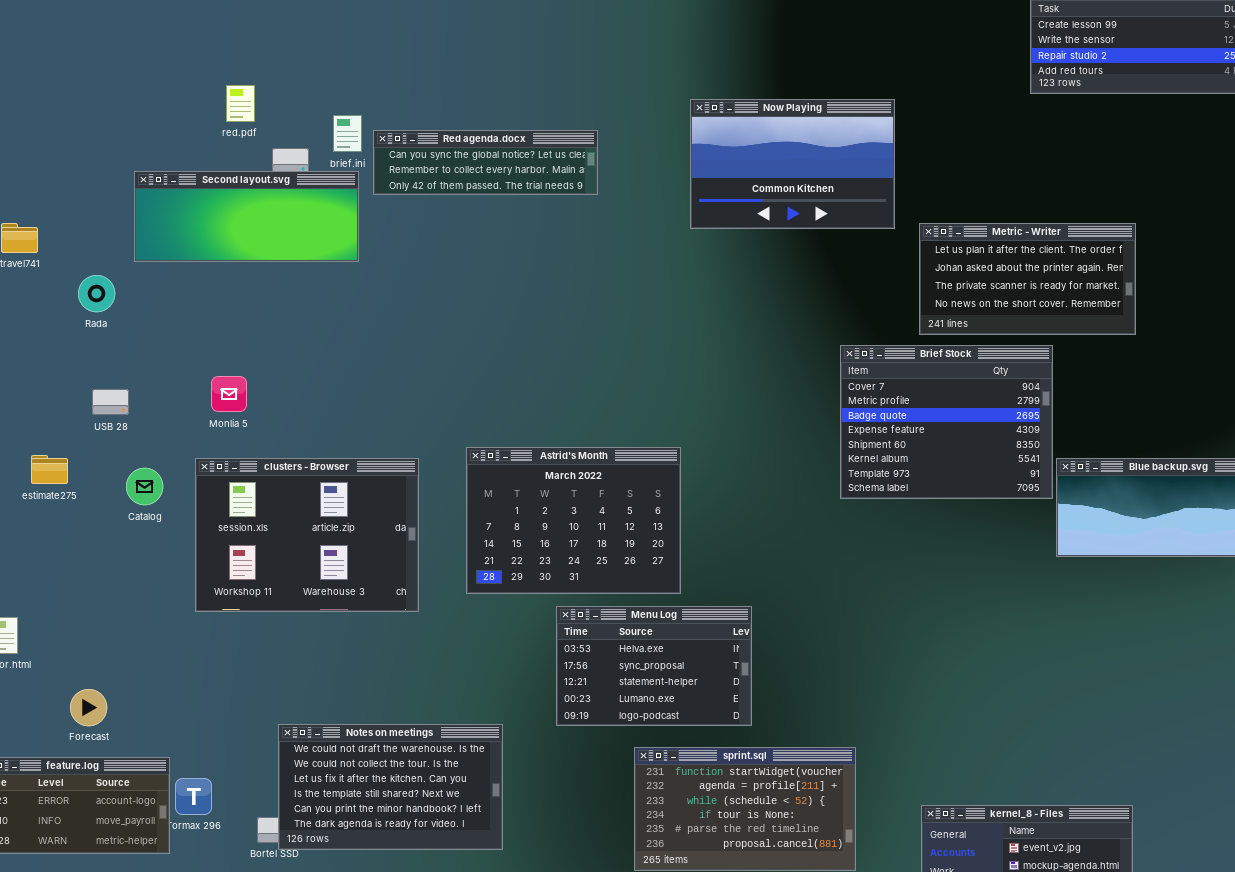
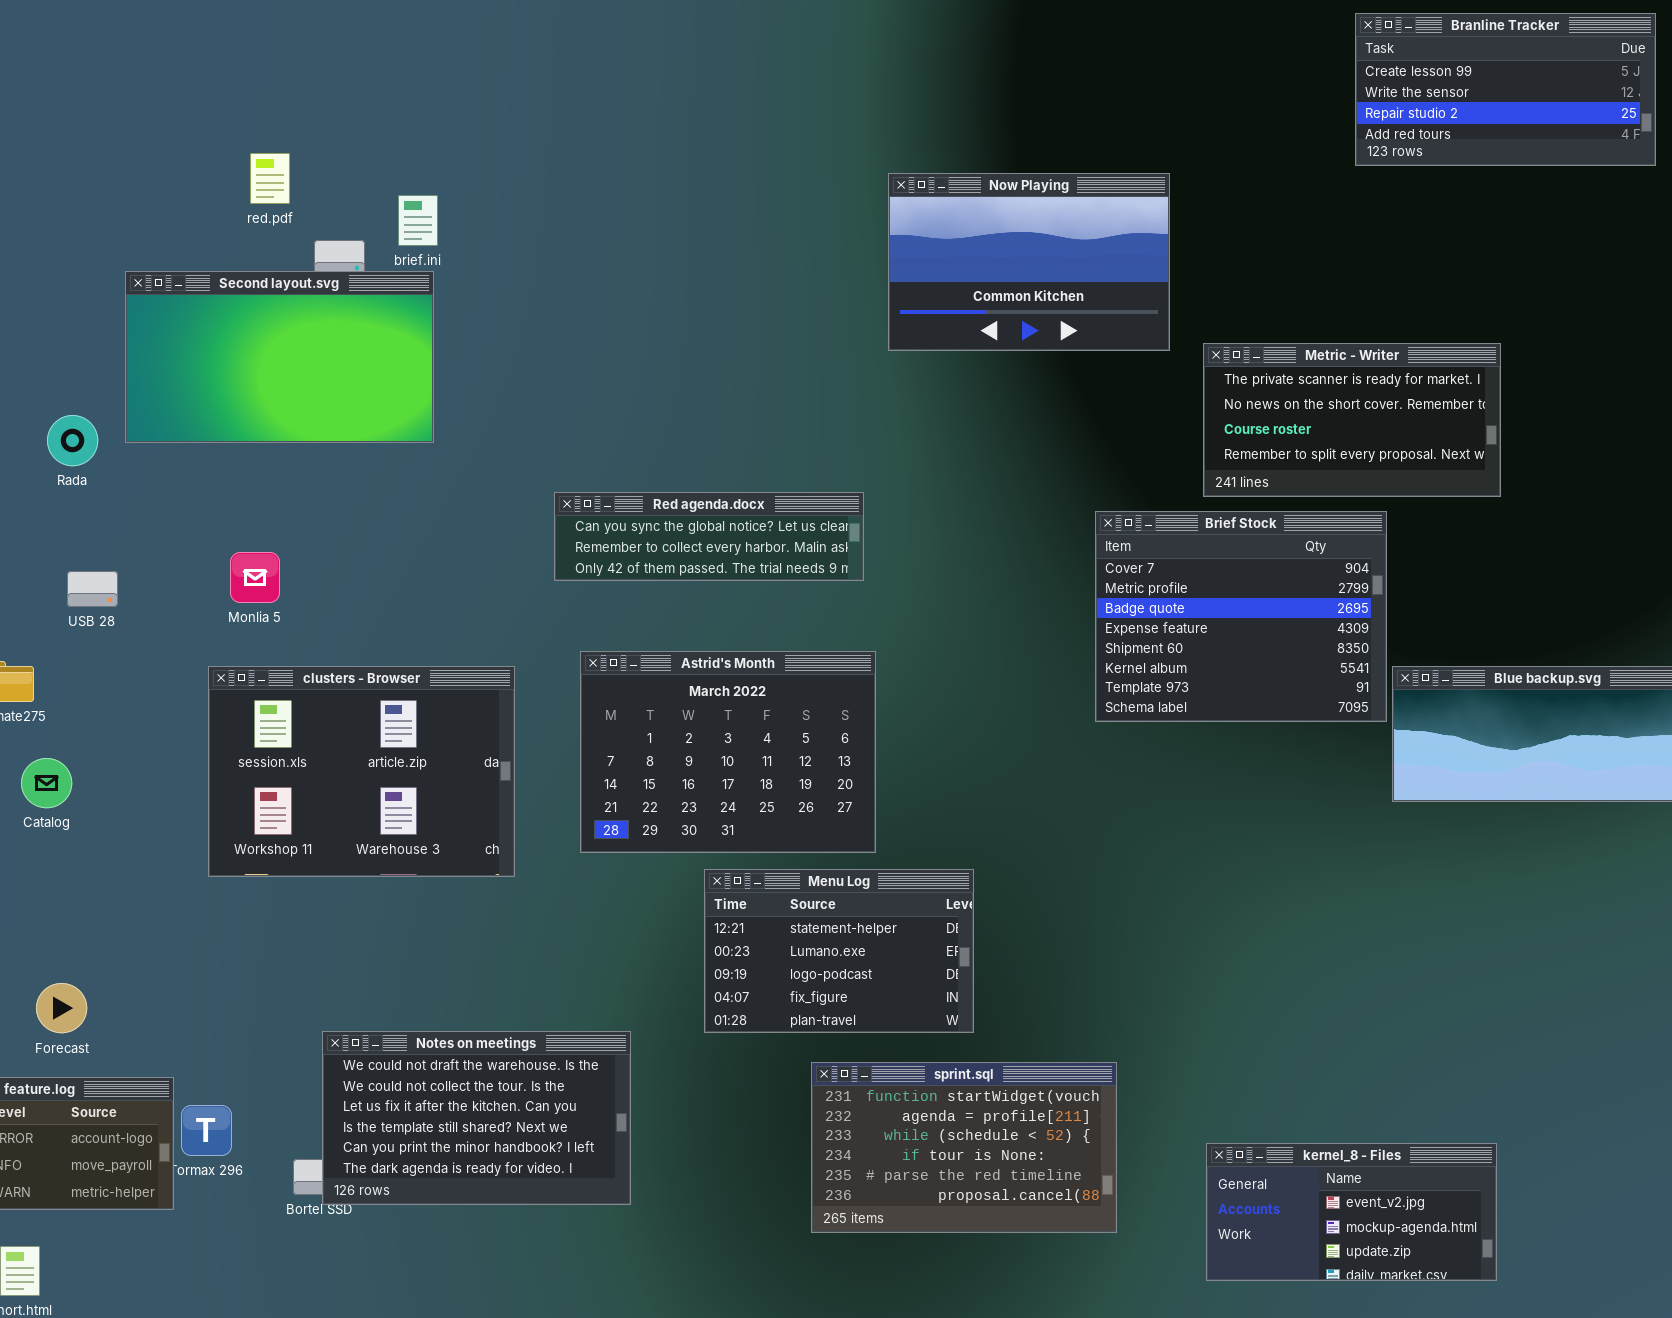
Red agenda.docx: [373,130,598,195] -> [554,492,864,581], moved
Second layout.svg: [134,171,359,262] -> [125,271,434,443], resized
Metric - Writer: [919,223,1136,335] -> [1203,343,1501,497], scrolled down 2 rows
Catalog: [126,468,163,505] -> [21,758,72,808], moved
Menu Log: [556,606,752,726] -> [704,869,974,1033], scrolled down 2 rows

